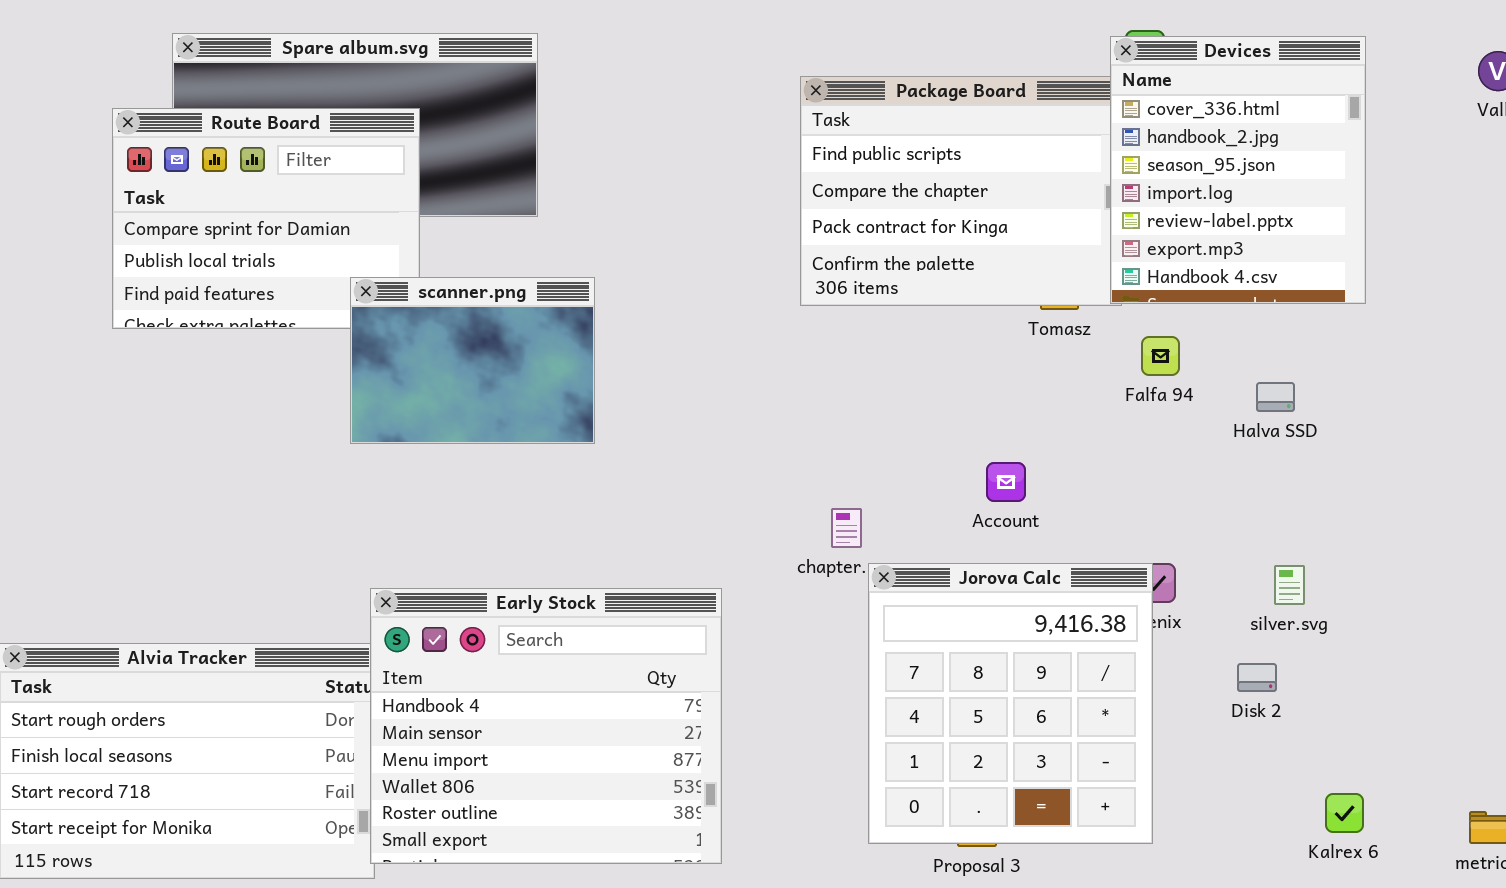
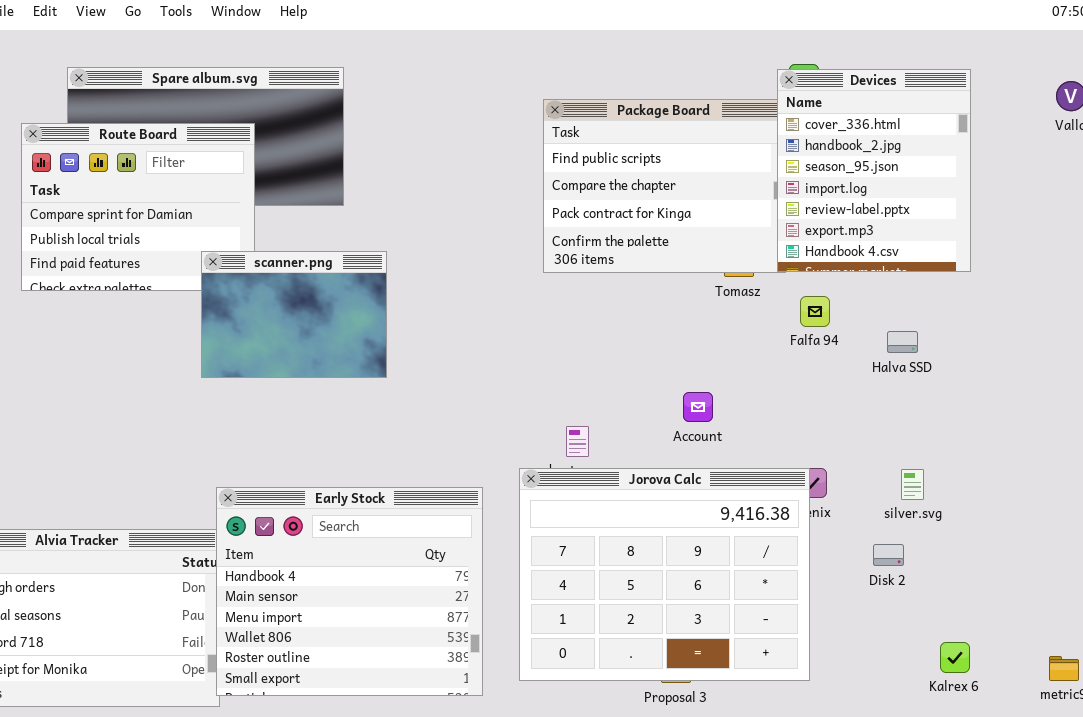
Jorova Calc: [868,563,1153,844] -> [519,468,810,681], resized

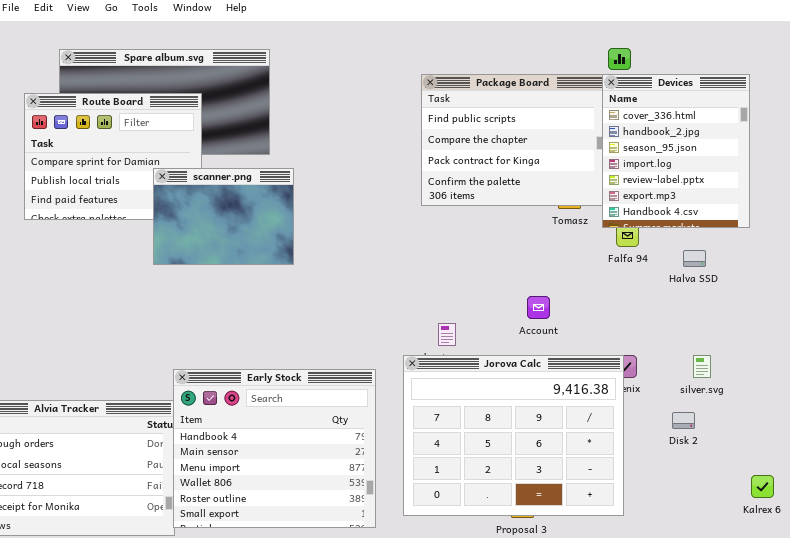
Devices: [777,69,971,272] -> [602,74,750,228], moved
scanner.png: [201,251,387,378] -> [153,168,294,265], moved
Kalrex 6: [940,642,970,673] -> [751,475,774,498], moved

